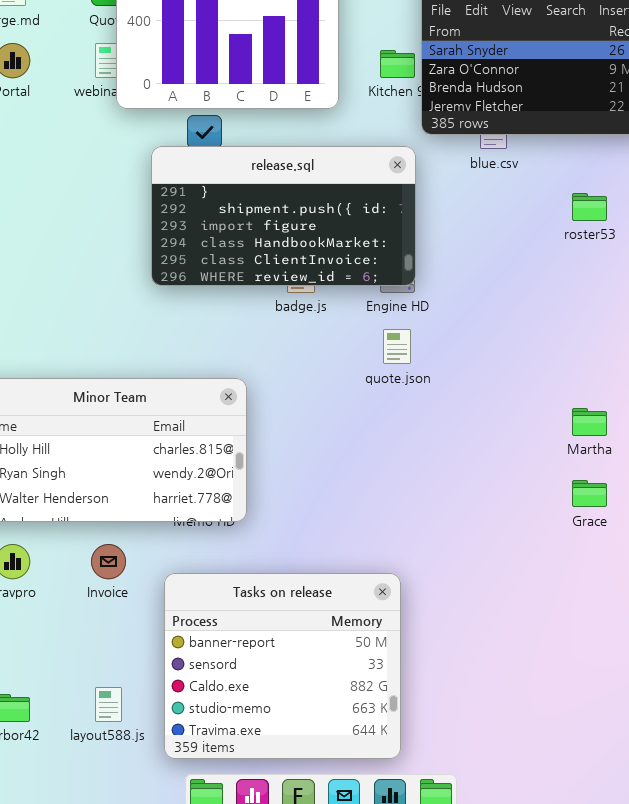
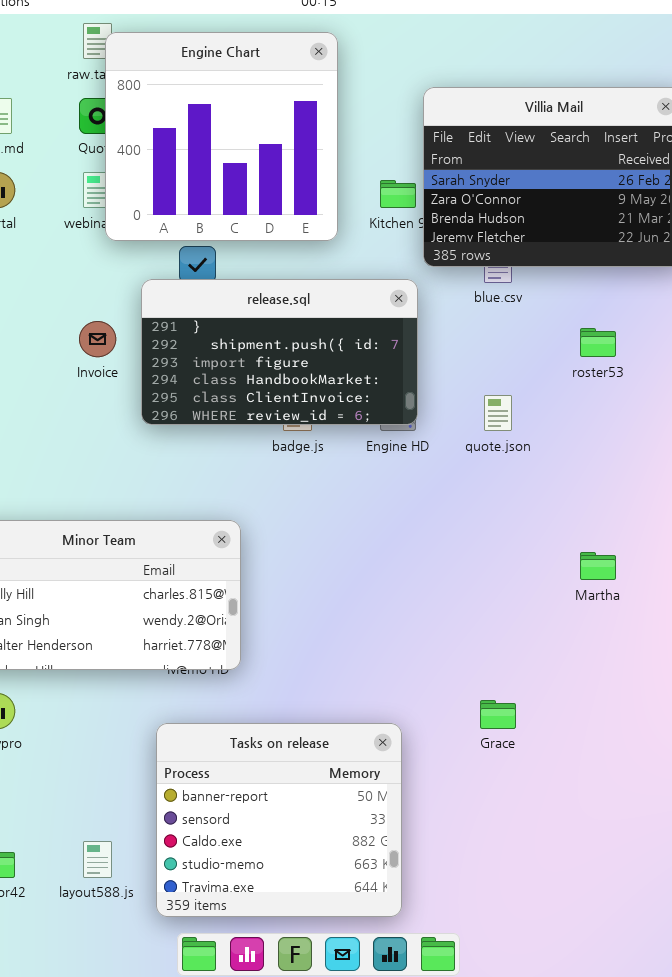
quote.json: [383,329,411,364] -> [484,395,512,431], moved
Grace: [572,480,607,507] -> [480,700,516,729], moved
Invoice: [91,544,126,579] -> [79,321,116,357], moved

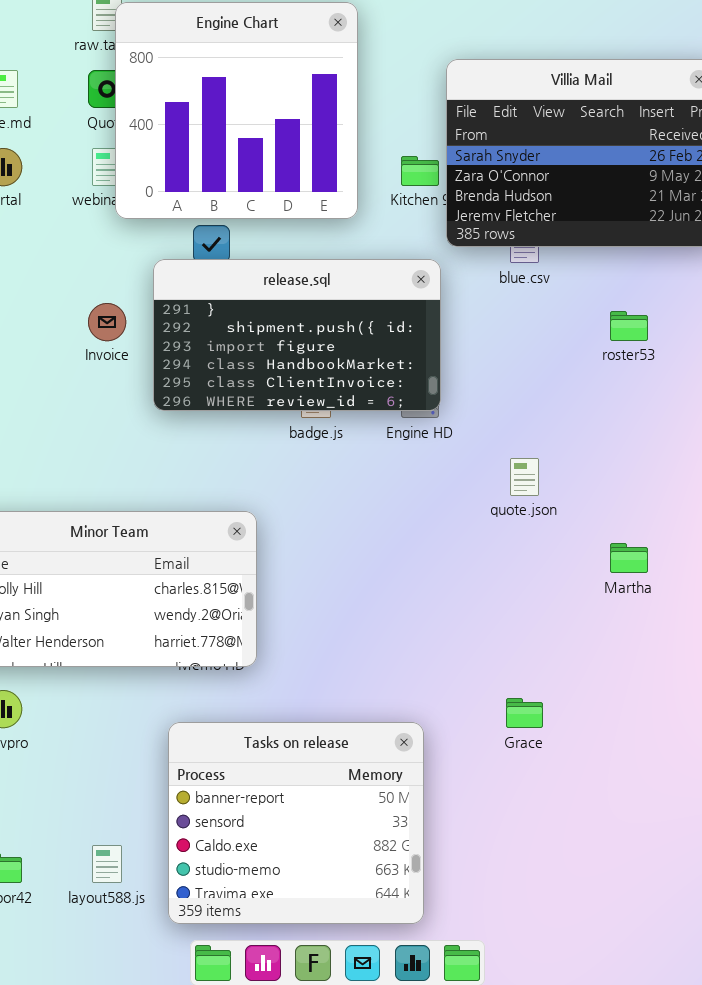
quote.json: [484,395,512,431] -> [510,458,539,496], moved

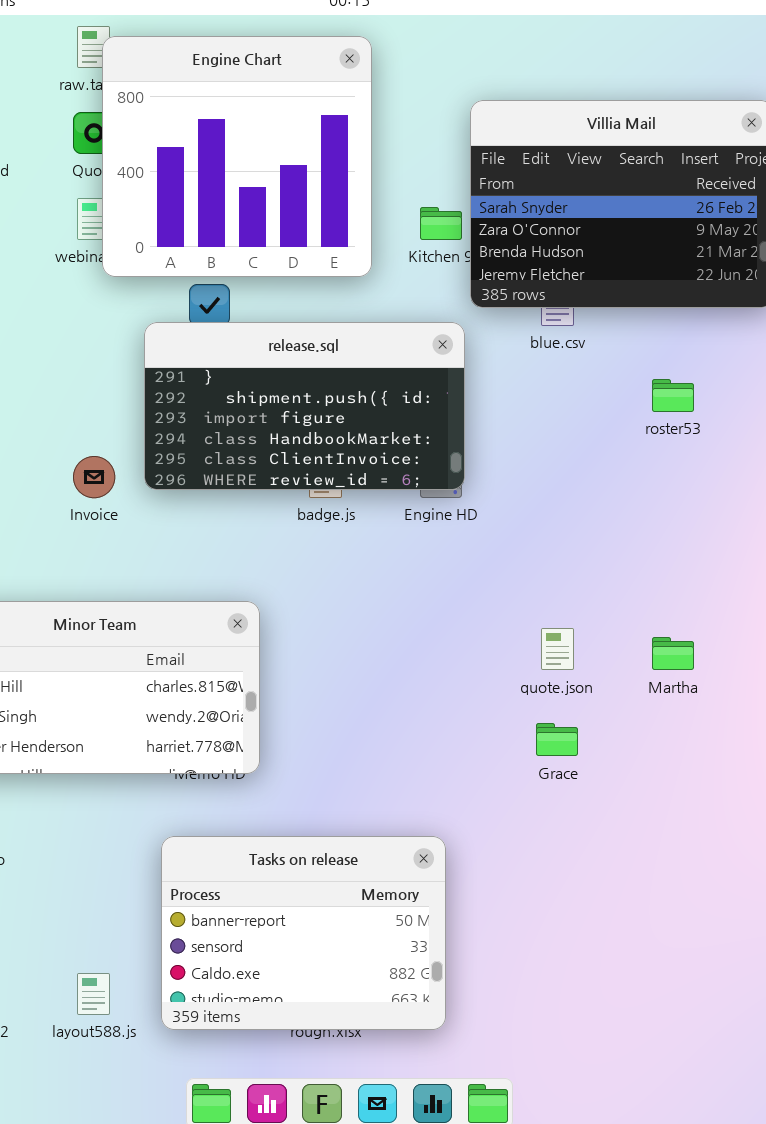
Invoice: [88,303,126,341] -> [73,456,115,498], moved
quote.json: [510,458,539,496] -> [541,628,574,670], moved
Grace: [506,698,543,728] -> [536,723,578,756], moved
Tasks on release: [168,722,424,924] -> [161,836,446,1030], resized

